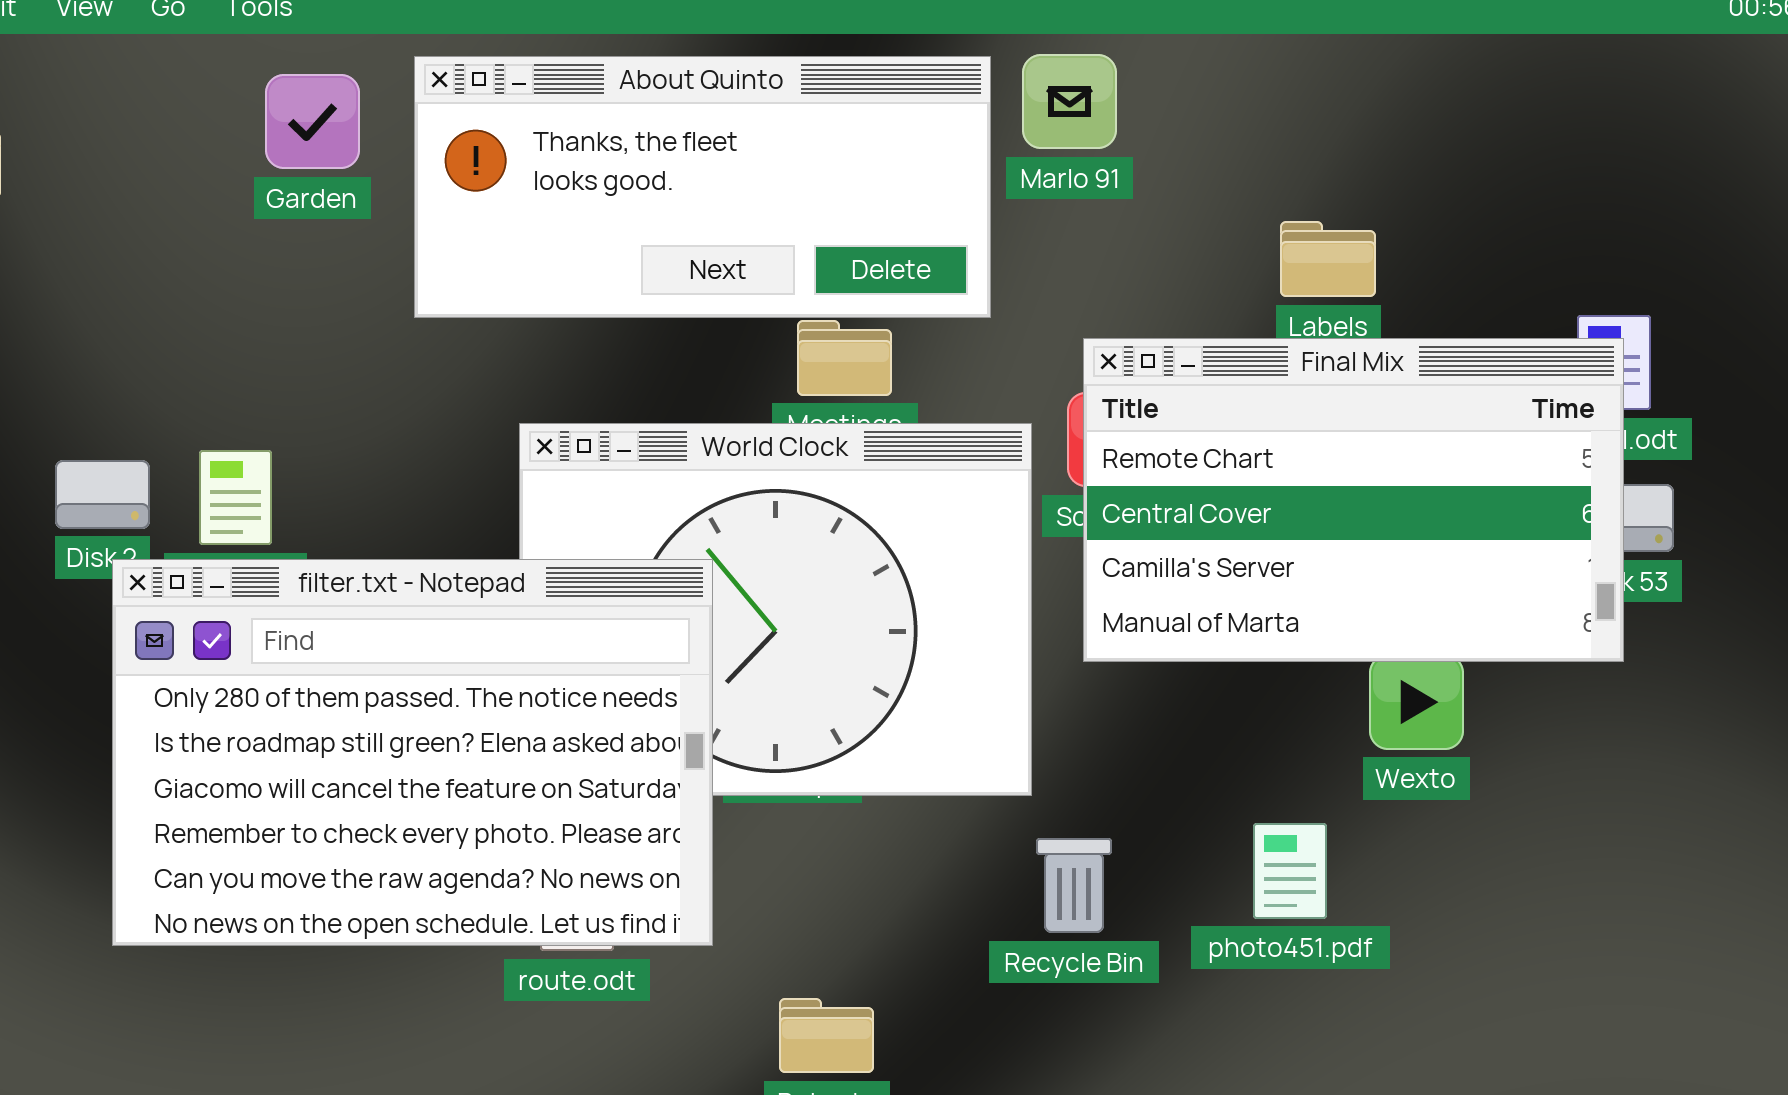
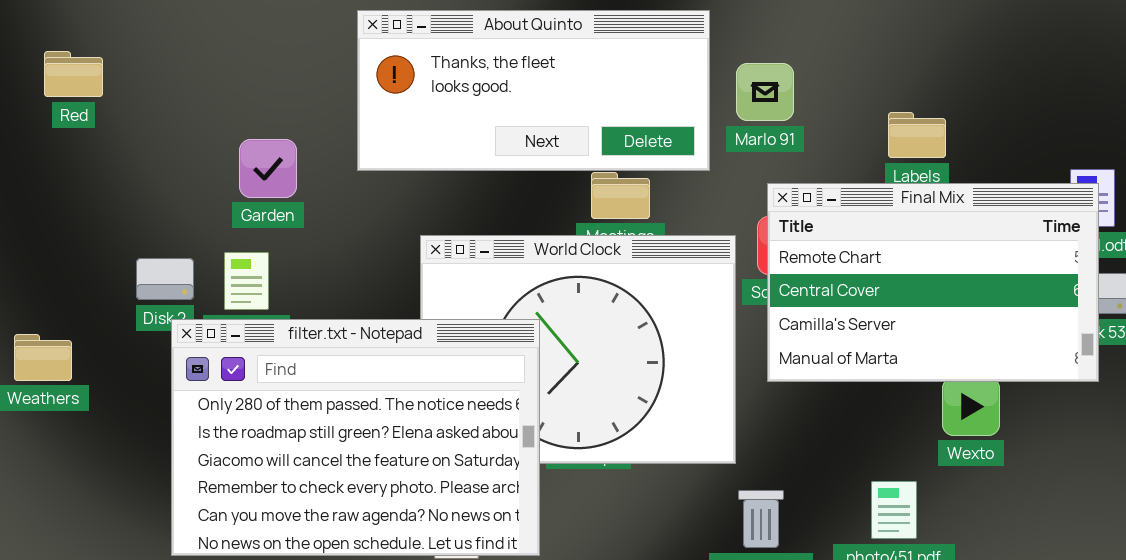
Marlo 91: [1022,54,1117,149] -> [736,63,794,121], moved
Garden: [265,74,360,169] -> [239,139,297,198], moved

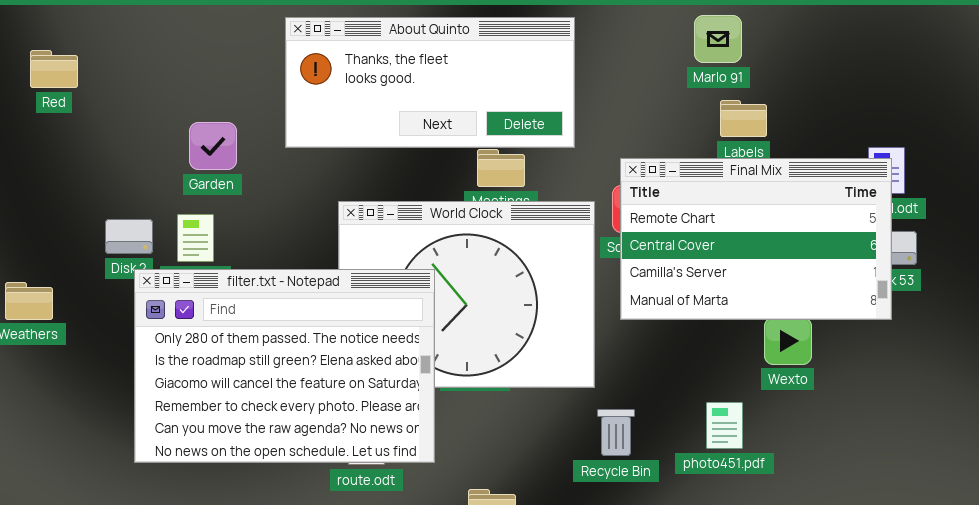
Marlo 91: [736,63,794,121] -> [694,15,742,63], moved

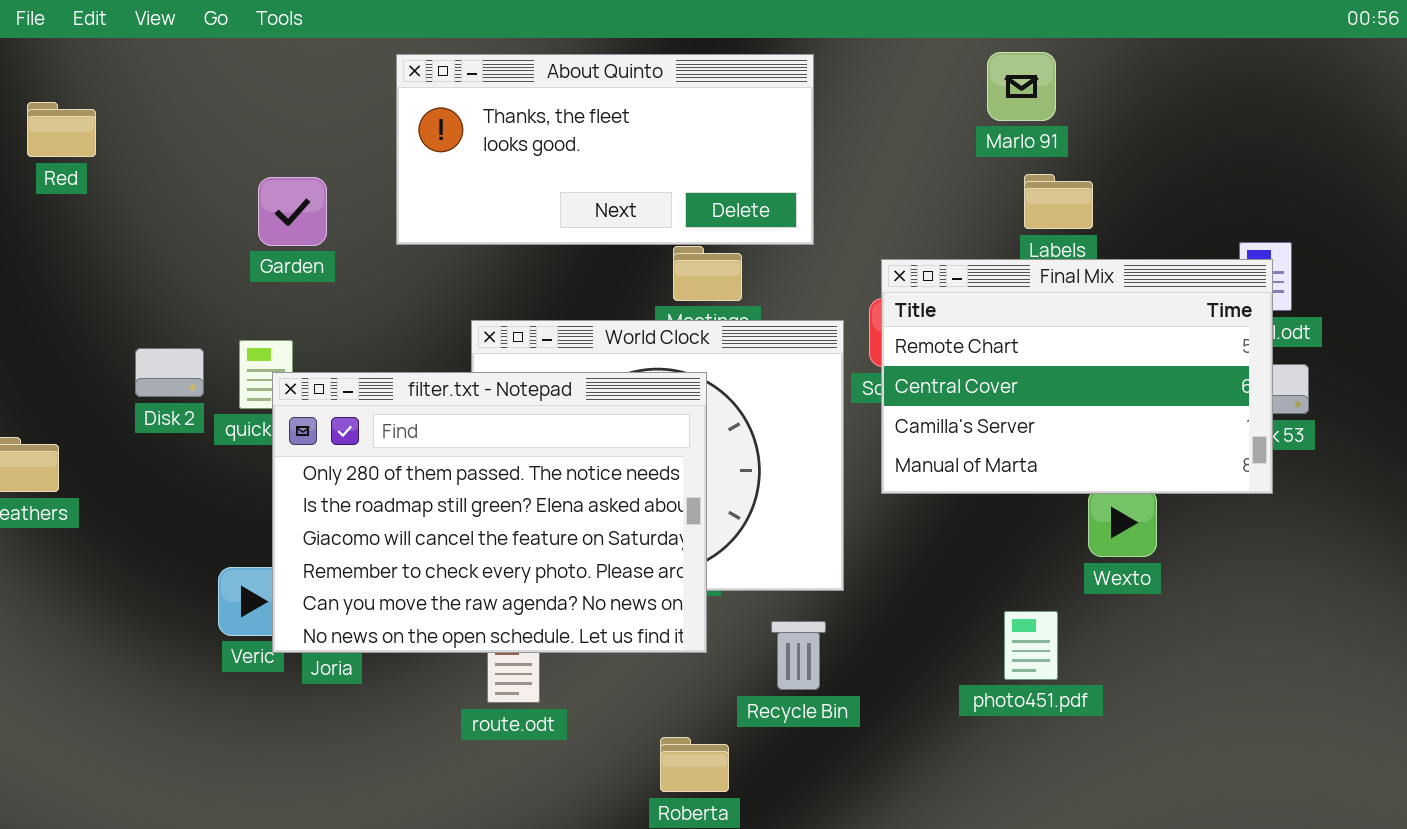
Garden: [189,122,237,170] -> [258,177,327,246], moved
filter.txt - Notepad: [134,269,435,463] -> [272,372,707,653], moved
Recycle Bin: [597,409,635,456] -> [771,621,826,690], moved

